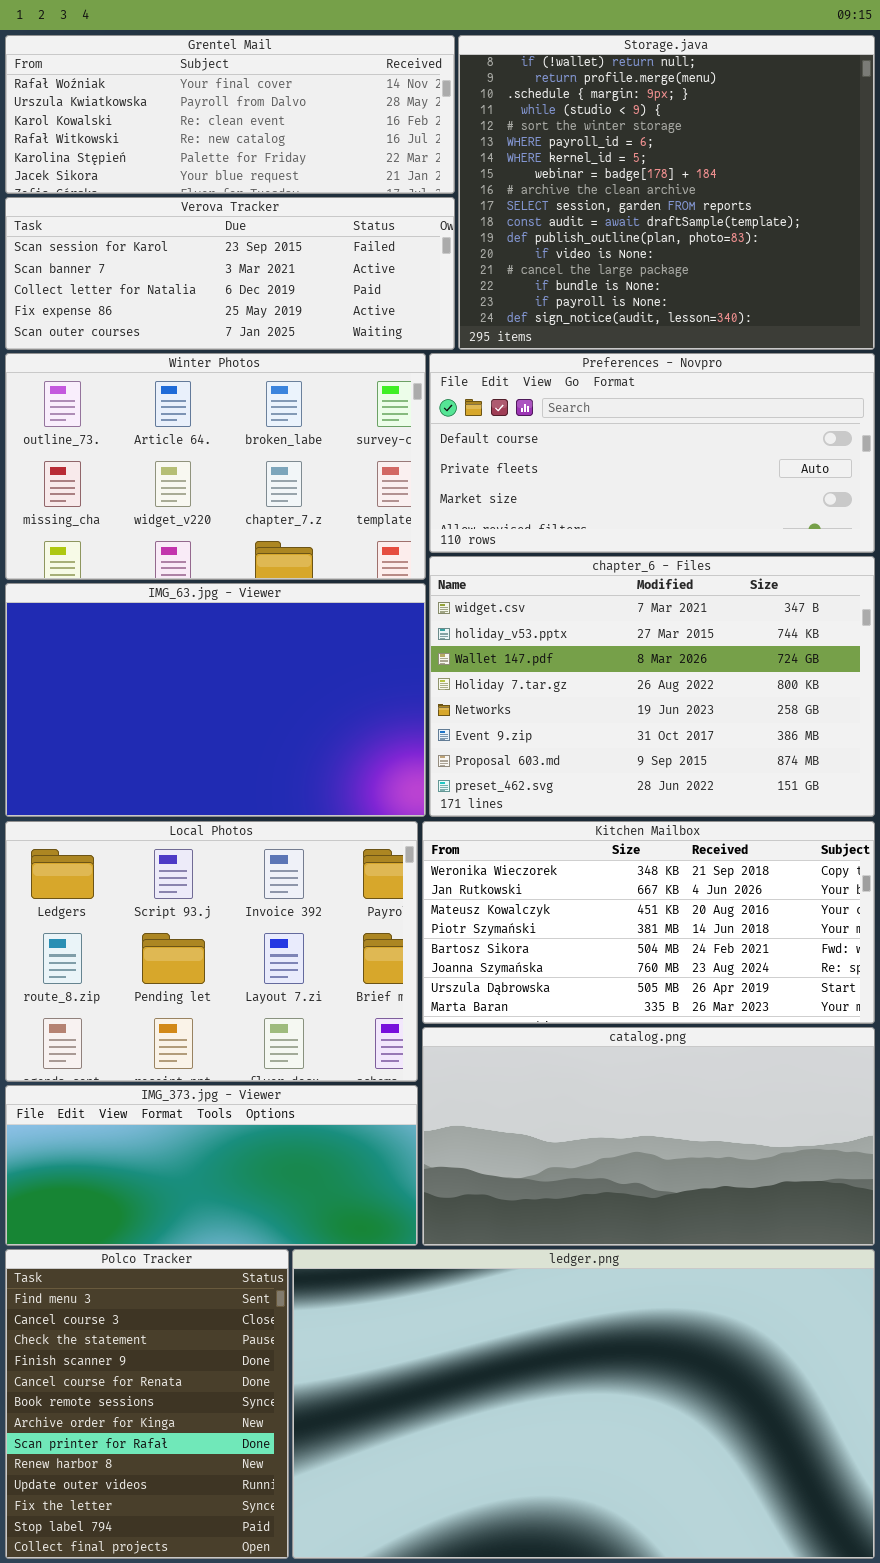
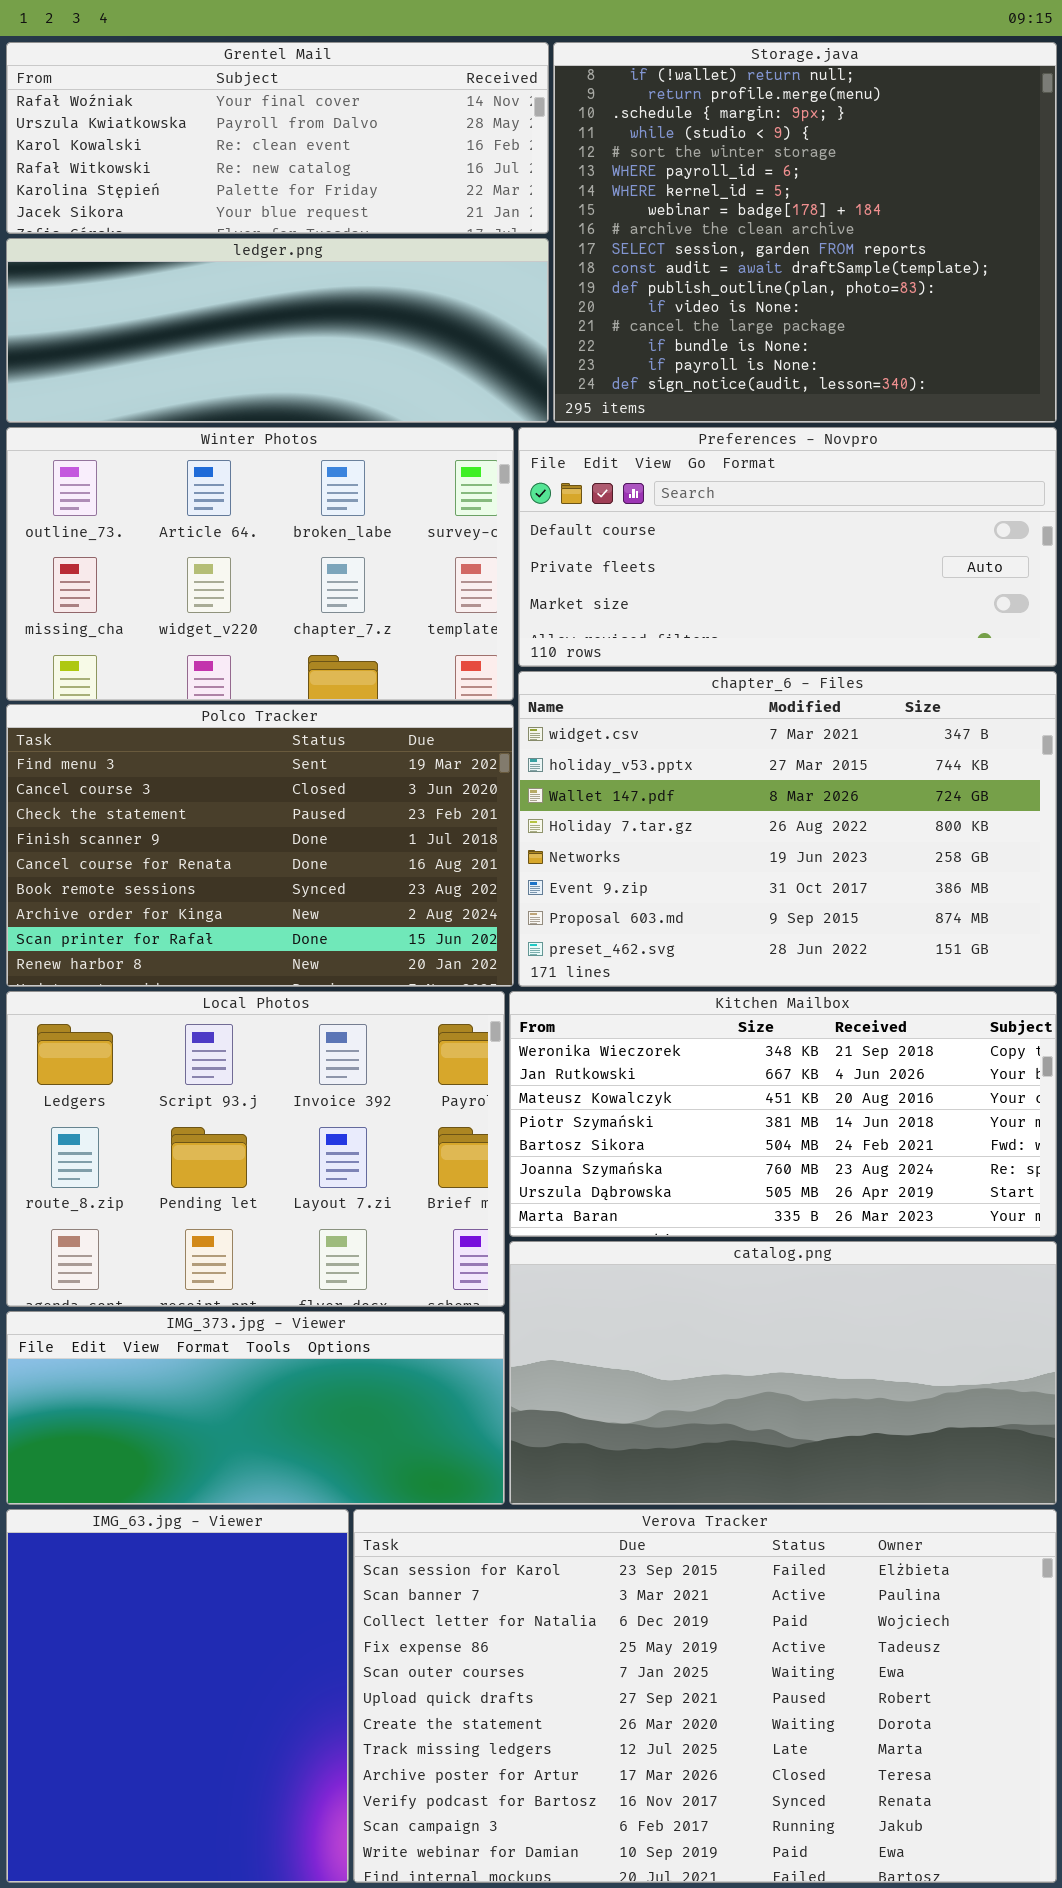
Verova Tracker: [5,197,455,350] -> [353,1509,1057,1883], moved, resized
IMG_63.jpg - Viewer: [5,583,426,817] -> [6,1509,349,1883], moved, resized
Polco Tracker: [5,1249,289,1559] -> [6,704,514,987], moved, resized
ledger.png: [292,1249,875,1559] -> [6,238,549,423], moved, resized

